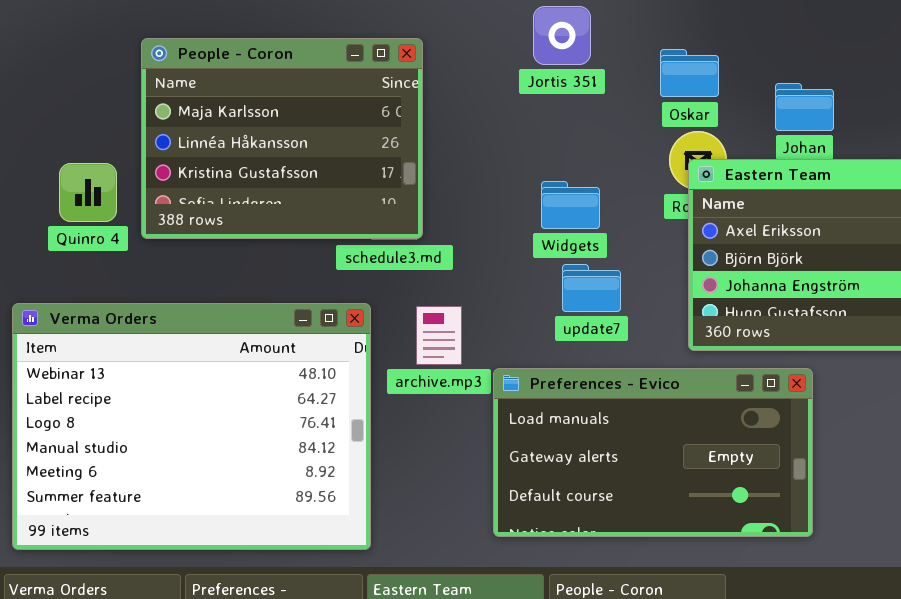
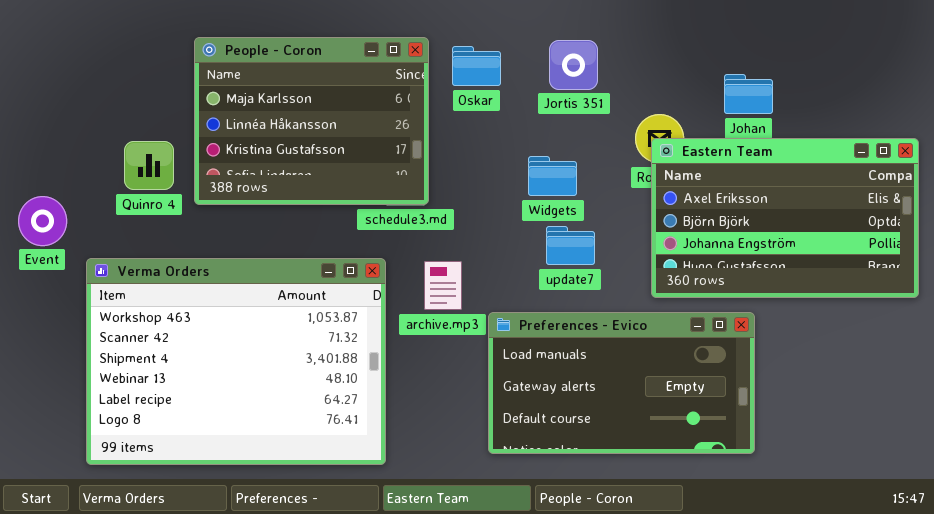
Jortis 351: [533,6,591,65] -> [549,40,598,90], moved
Oskar: [660,49,719,97] -> [452,46,501,86], moved
Verma Orders: [12,303,371,550] -> [86,258,386,465], scrolled up 3 rows

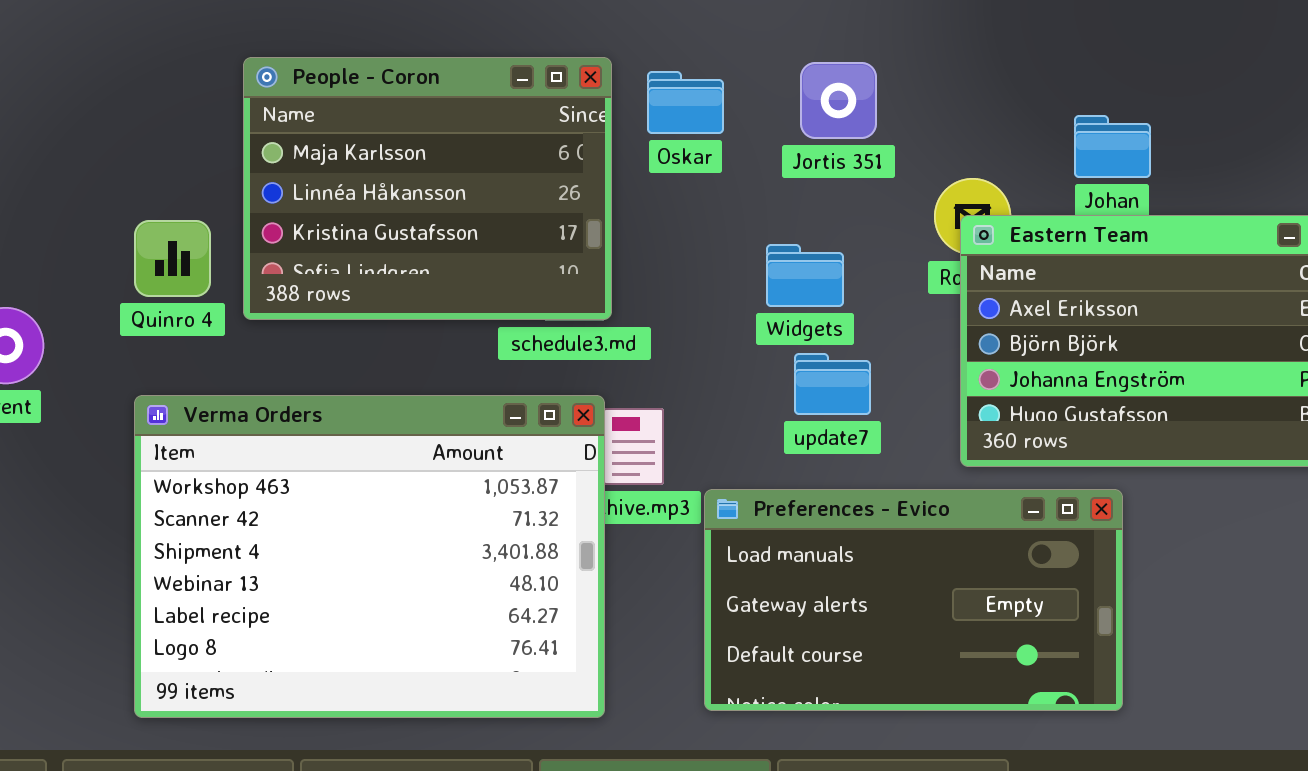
Verma Orders: [86,258,386,465] -> [134,395,605,718], moved

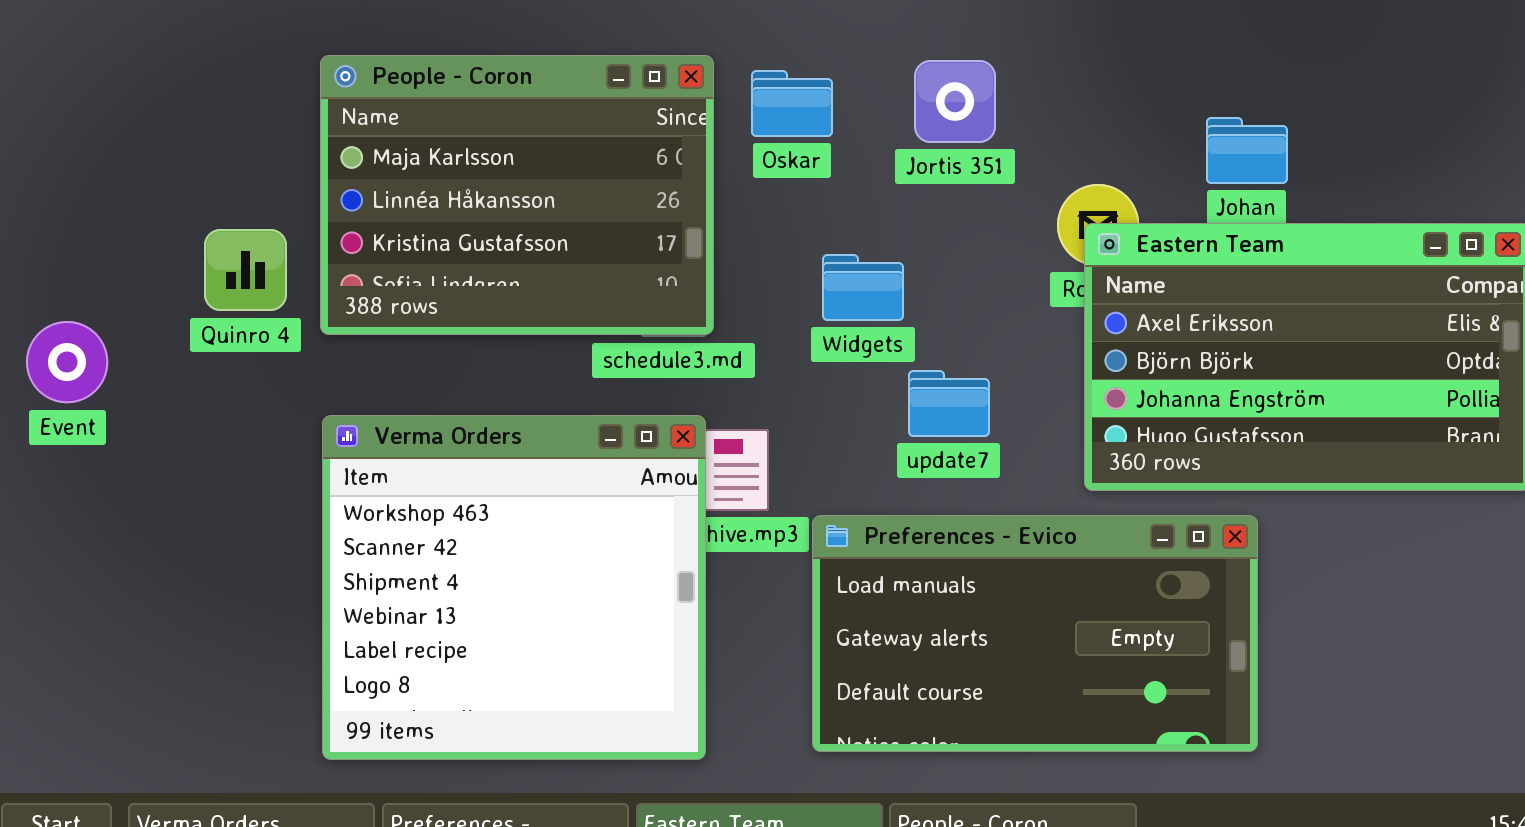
Widgets: [766,244,844,307] -> [822,254,904,321], moved
Verma Orders: [134,395,605,718] -> [322,415,706,760], resized

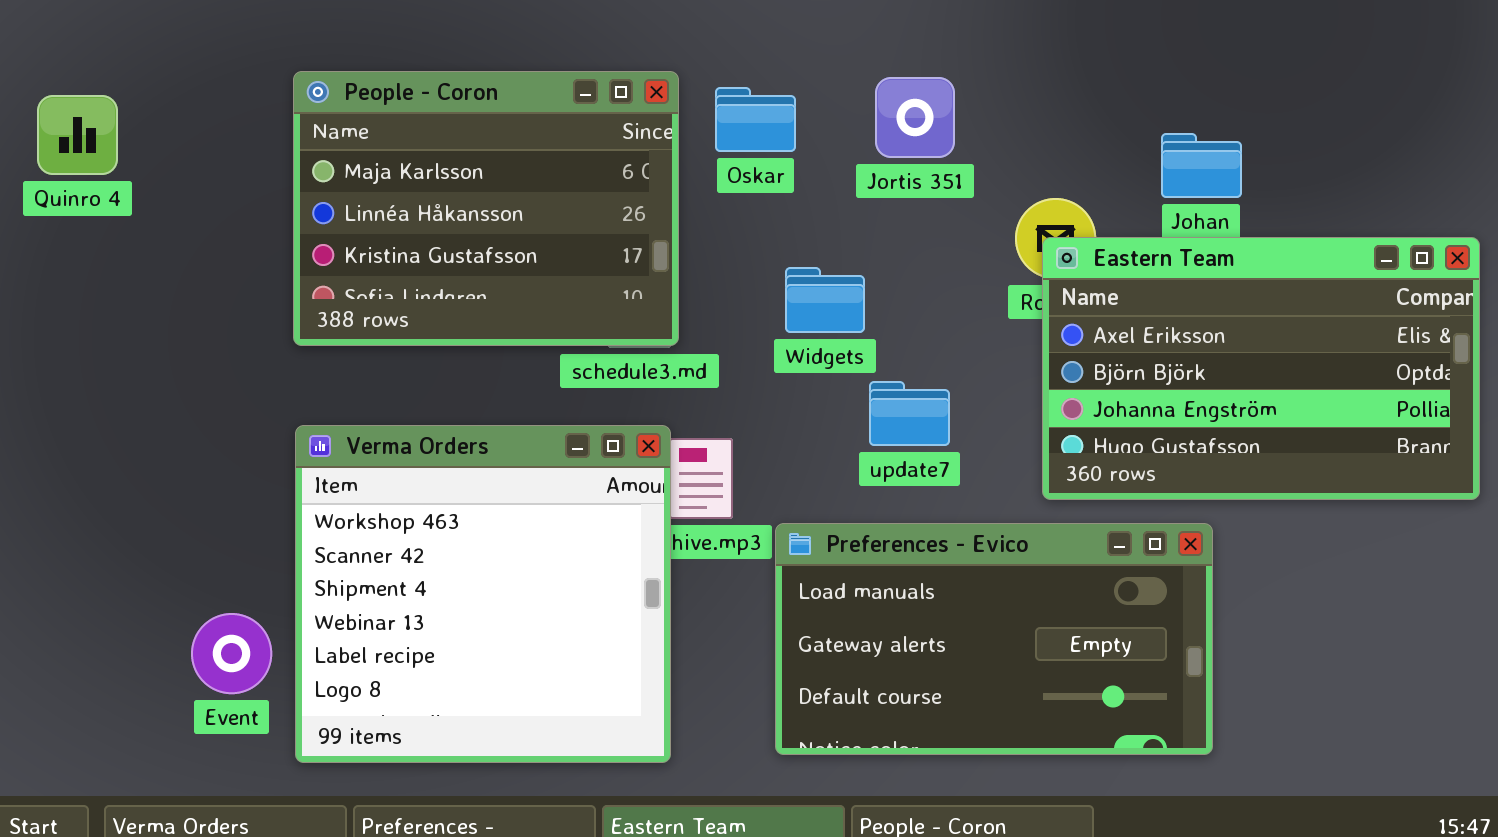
Quinro 4: [204,229,287,311] -> [37,95,118,175], moved
Event: [26,321,108,403] -> [191,613,272,694], moved

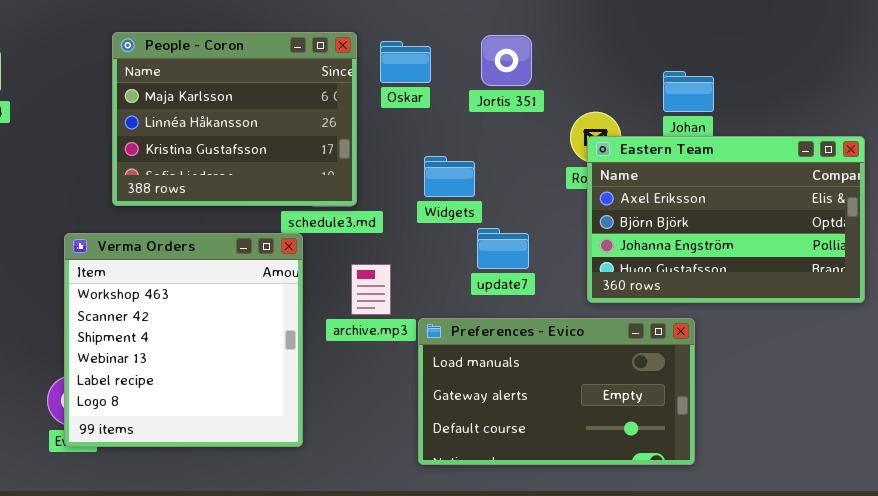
Verma Orders: [295,425,671,763] -> [64,233,303,447], moved

